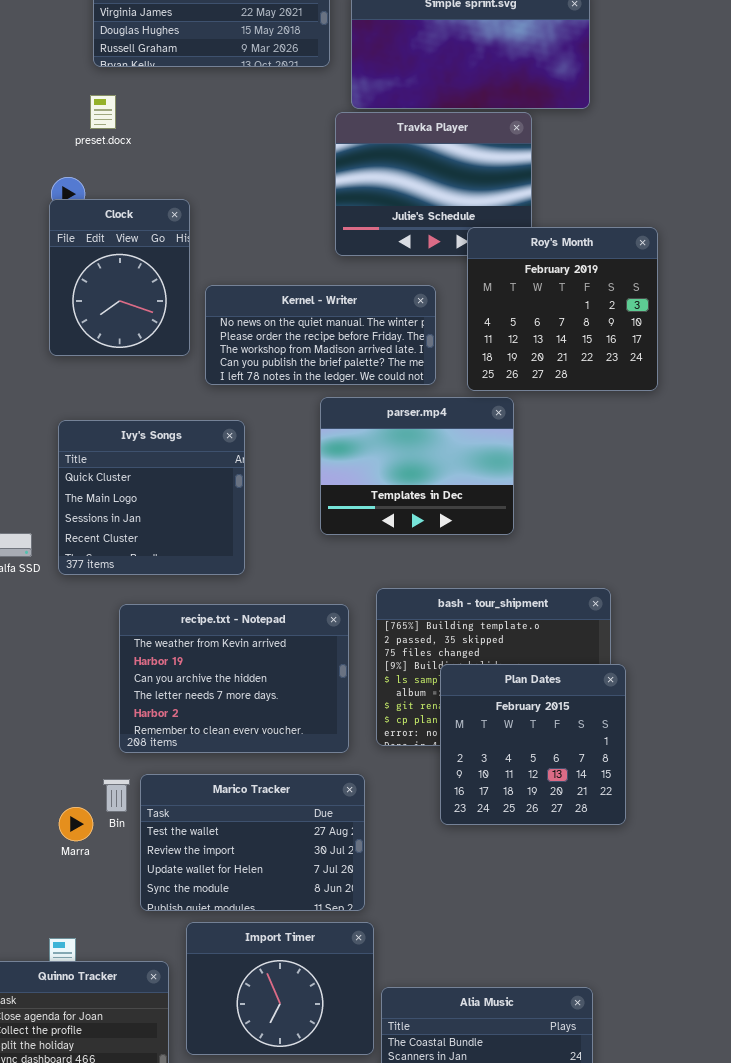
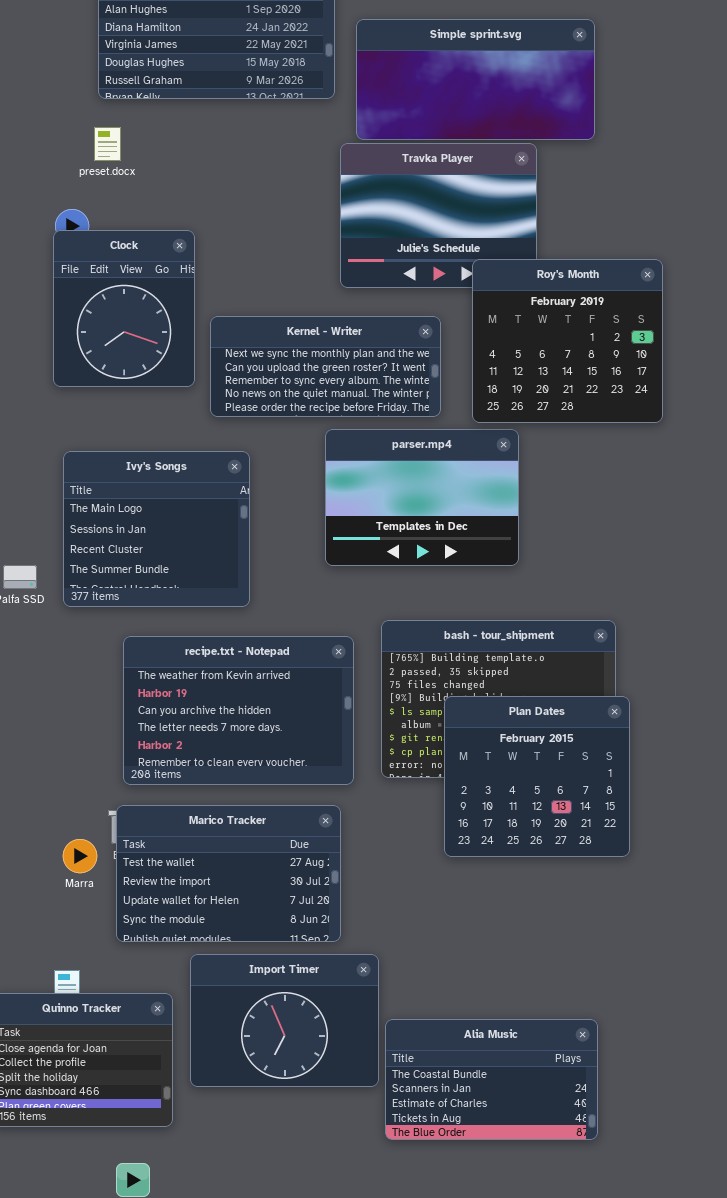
Kernel - Writer: [205,285,436,385] -> [210,316,441,417], scrolled up 3 rows
Ivy's Songs: [58,420,245,575] -> [63,451,250,607], scrolled down 1 row
Marico Tracker: [140,774,365,911] -> [116,805,341,942], moved

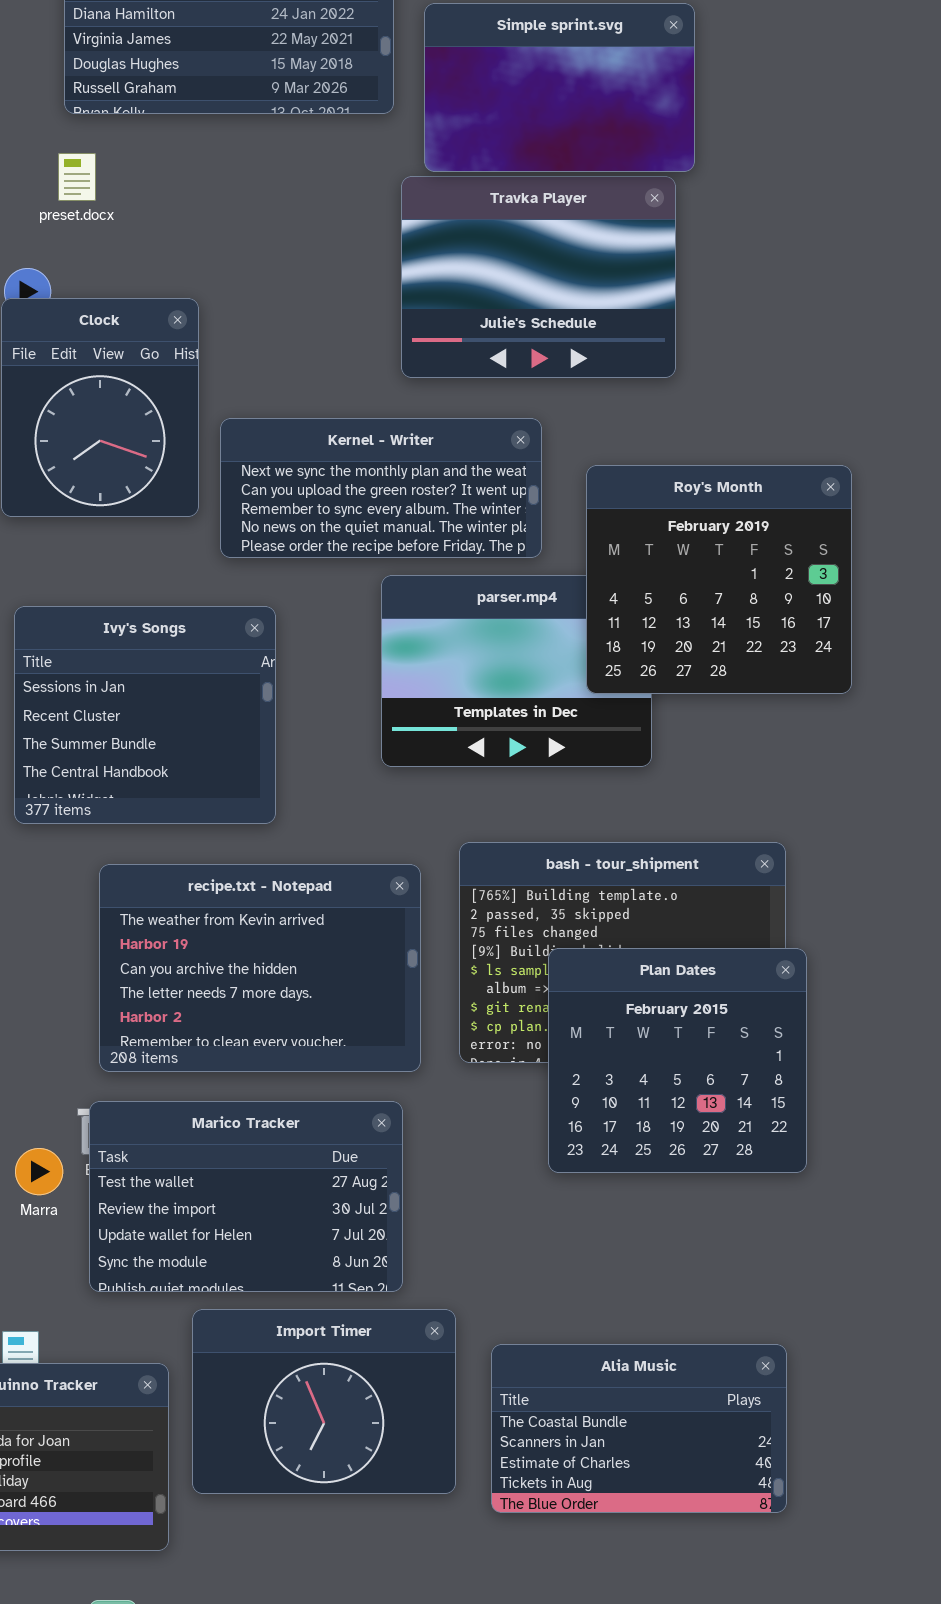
Simple sprint.svg: [356,19,595,140] -> [424,3,695,172], resized
Roy's Month: [472,259,663,423] -> [586,465,852,694], moved
Ivy's Songs: [63,451,250,607] -> [14,606,276,824], scrolled down 1 row
Alia Music: [385,1019,598,1140] -> [491,1344,787,1513], moved

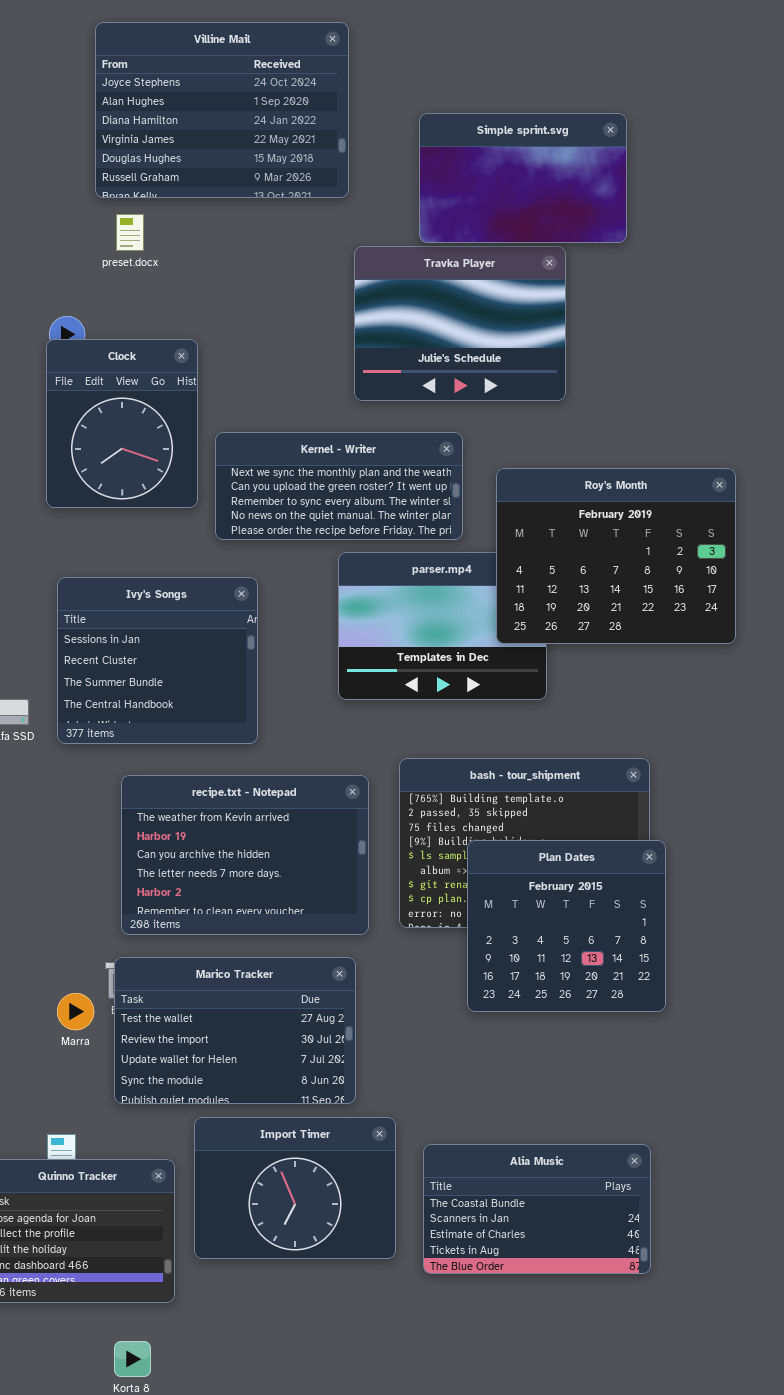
Simple sprint.svg: [424,3,695,172] -> [419,113,627,243], moved
preset.docx: [58,153,96,201] -> [116,214,144,251], moved
Roy's Month: [586,465,852,694] -> [496,468,736,644], resized

